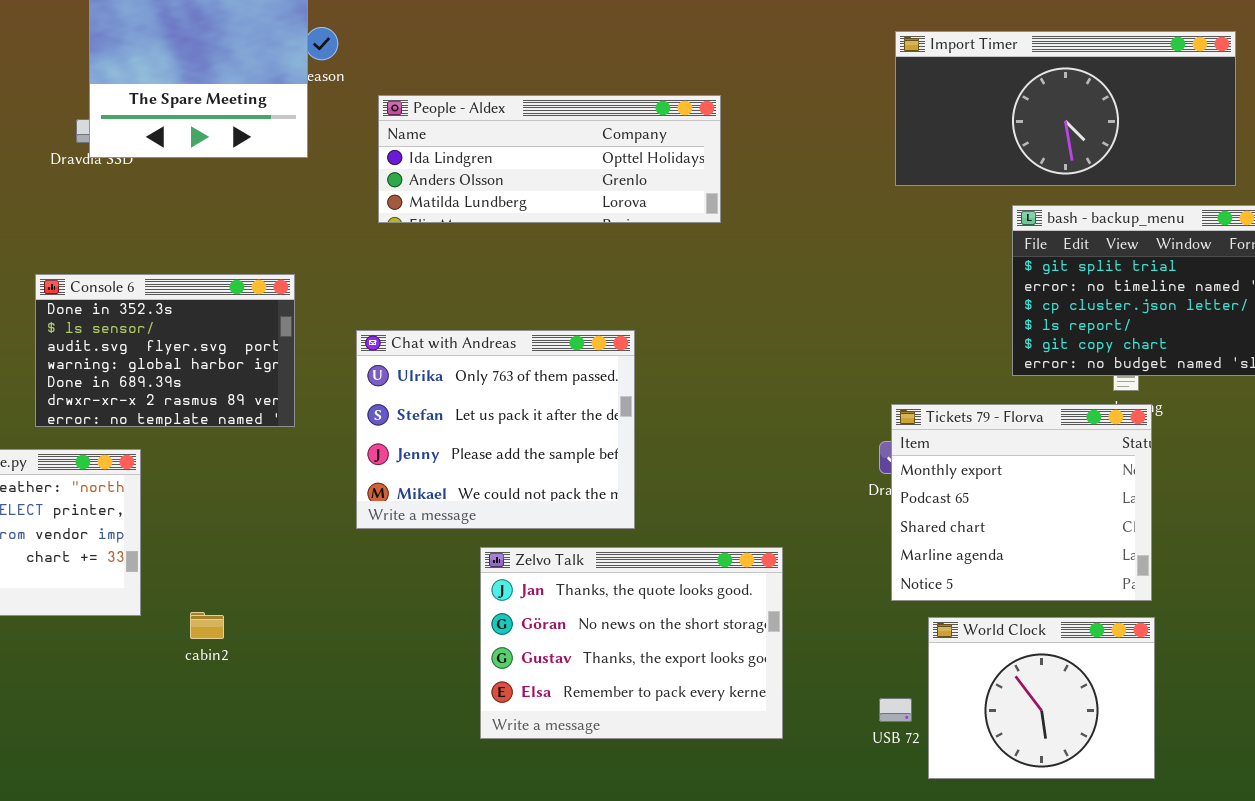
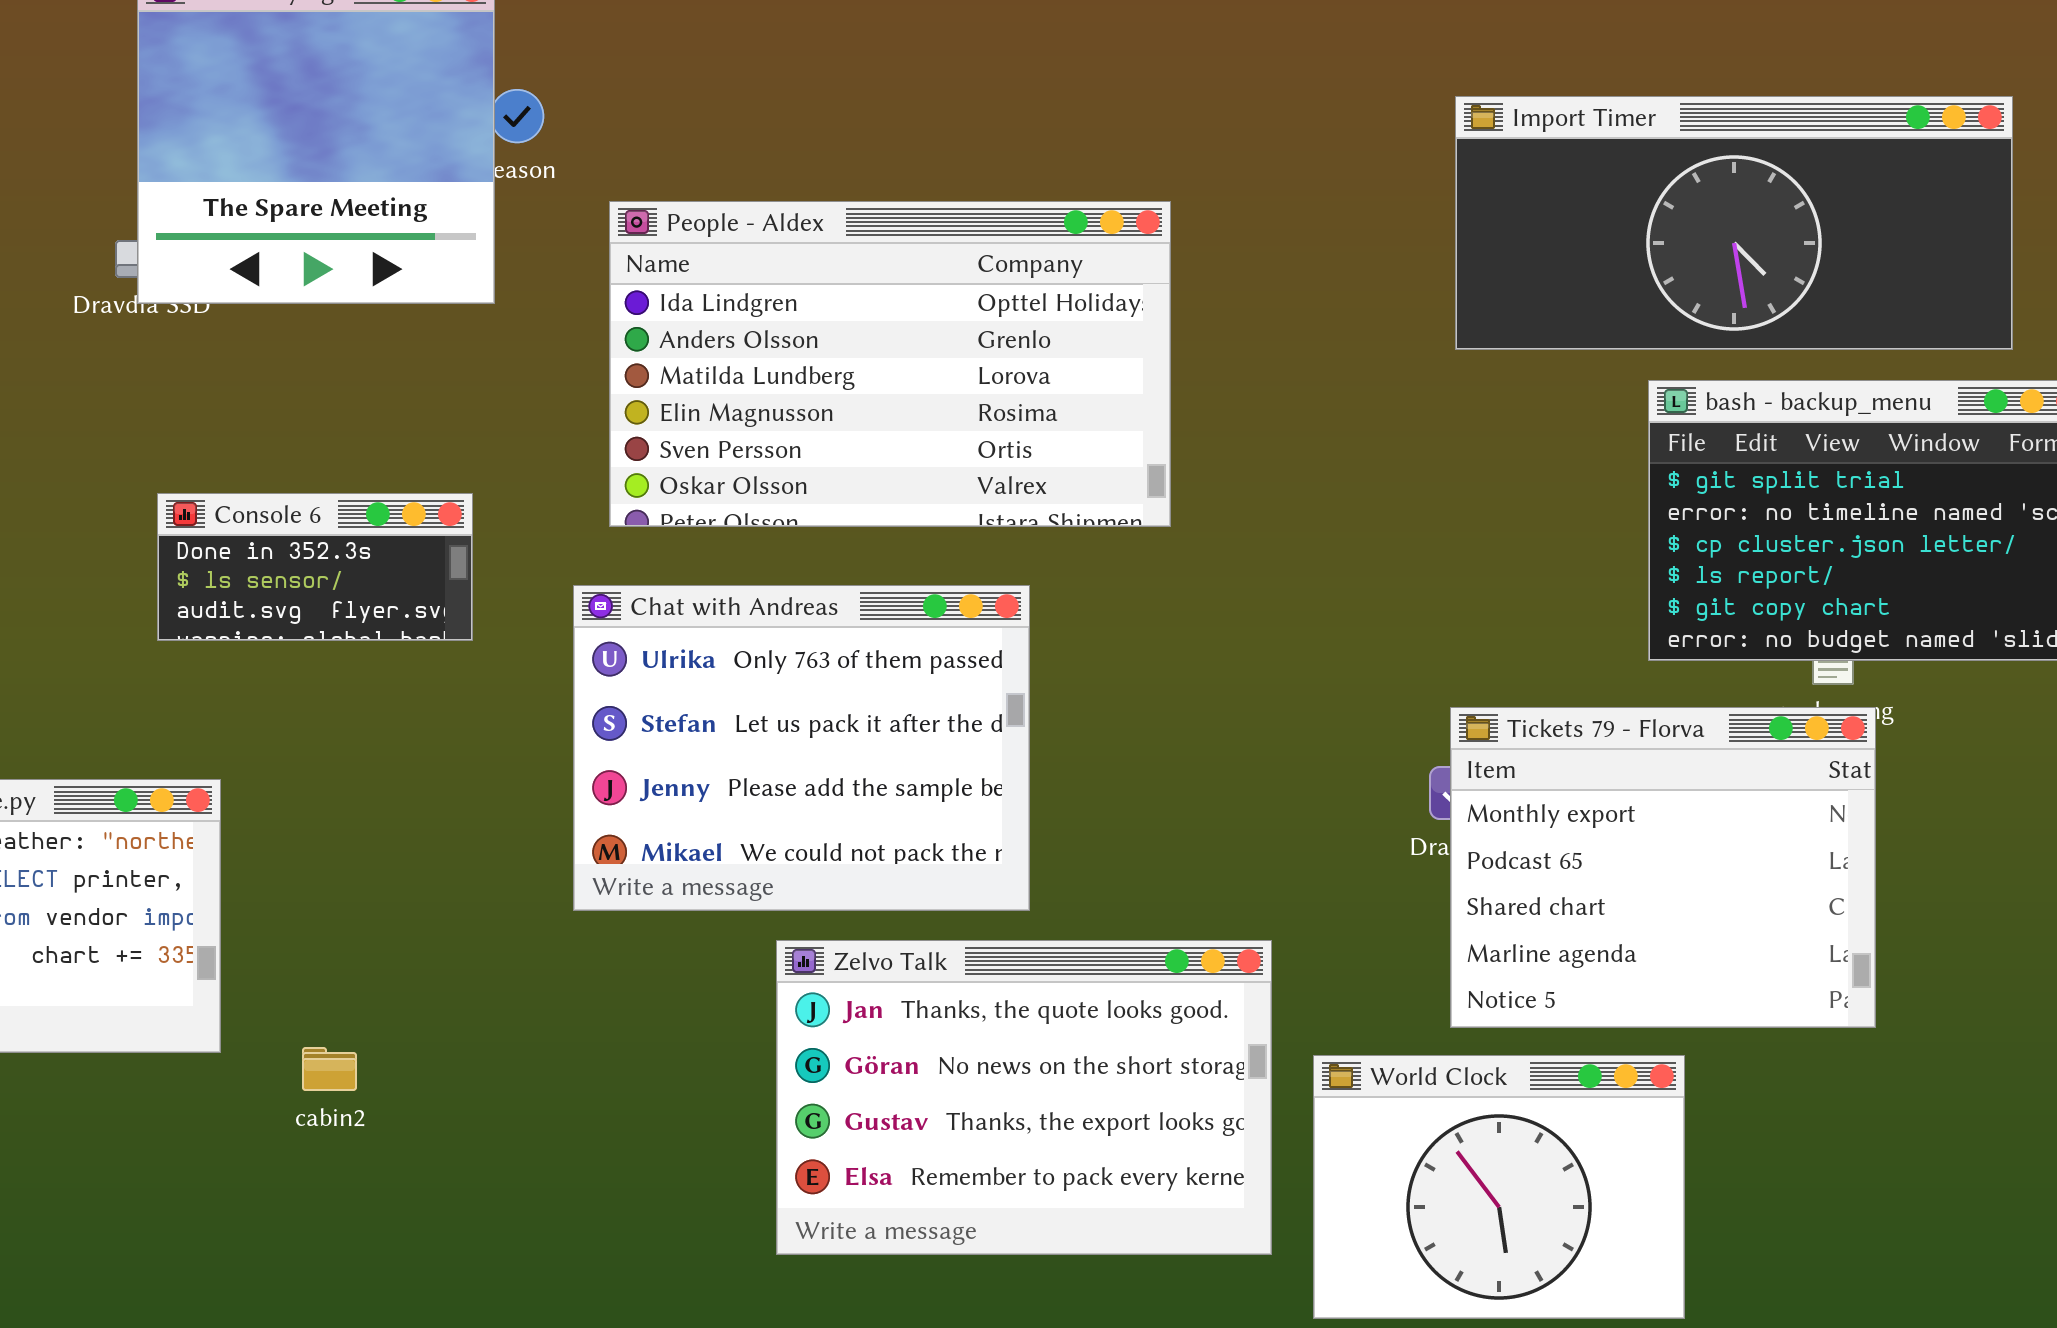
People - Aldex: [378,95,721,223] -> [609,201,1171,527], resized
Console 6: [35,274,295,427] -> [157,493,473,641], resized
World Clock: [928,617,1155,779] -> [1313,1055,1685,1319], moved

